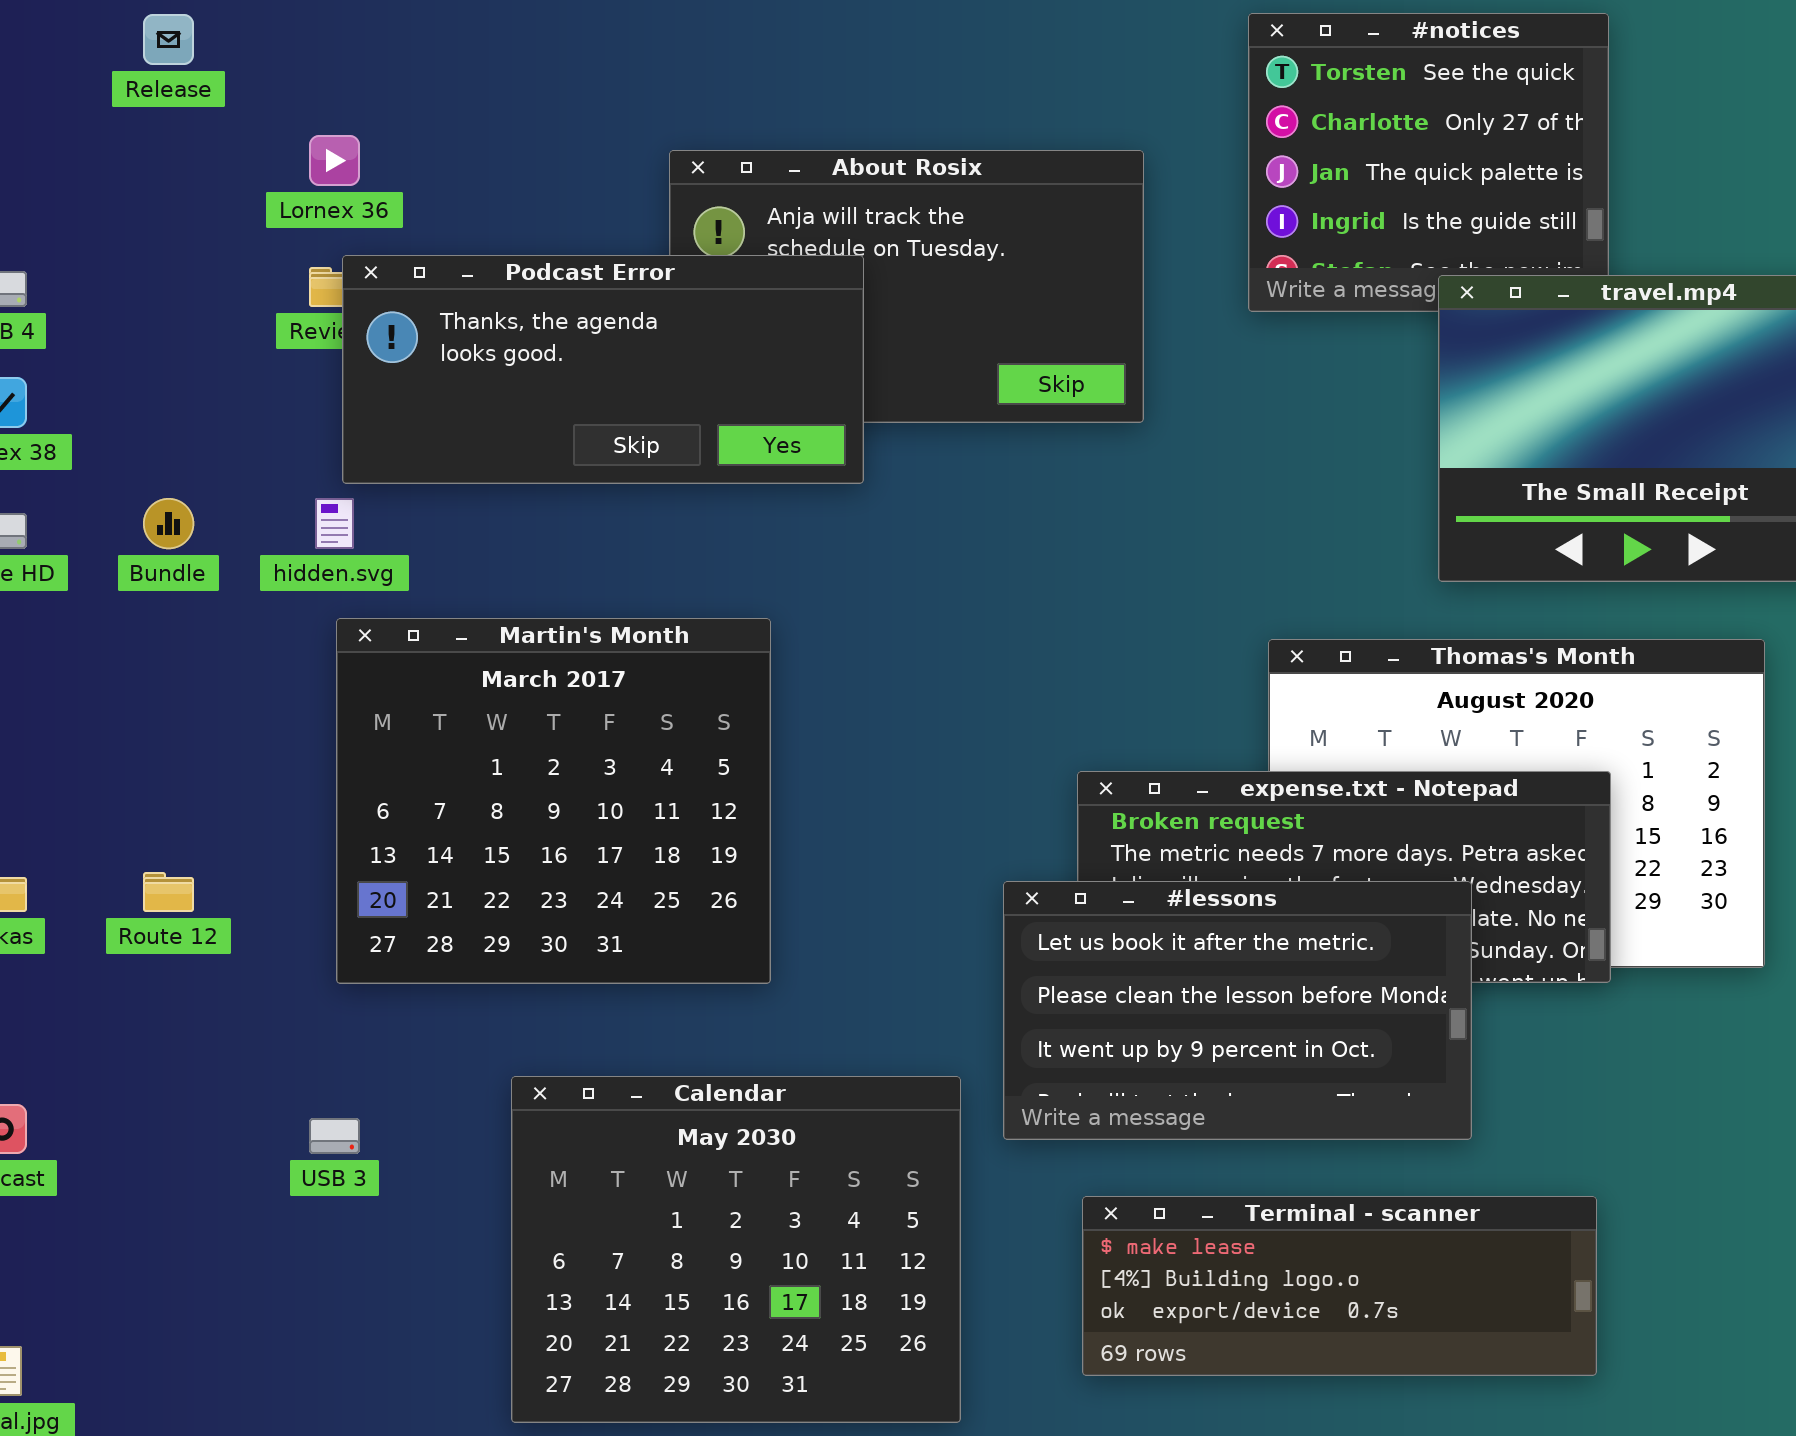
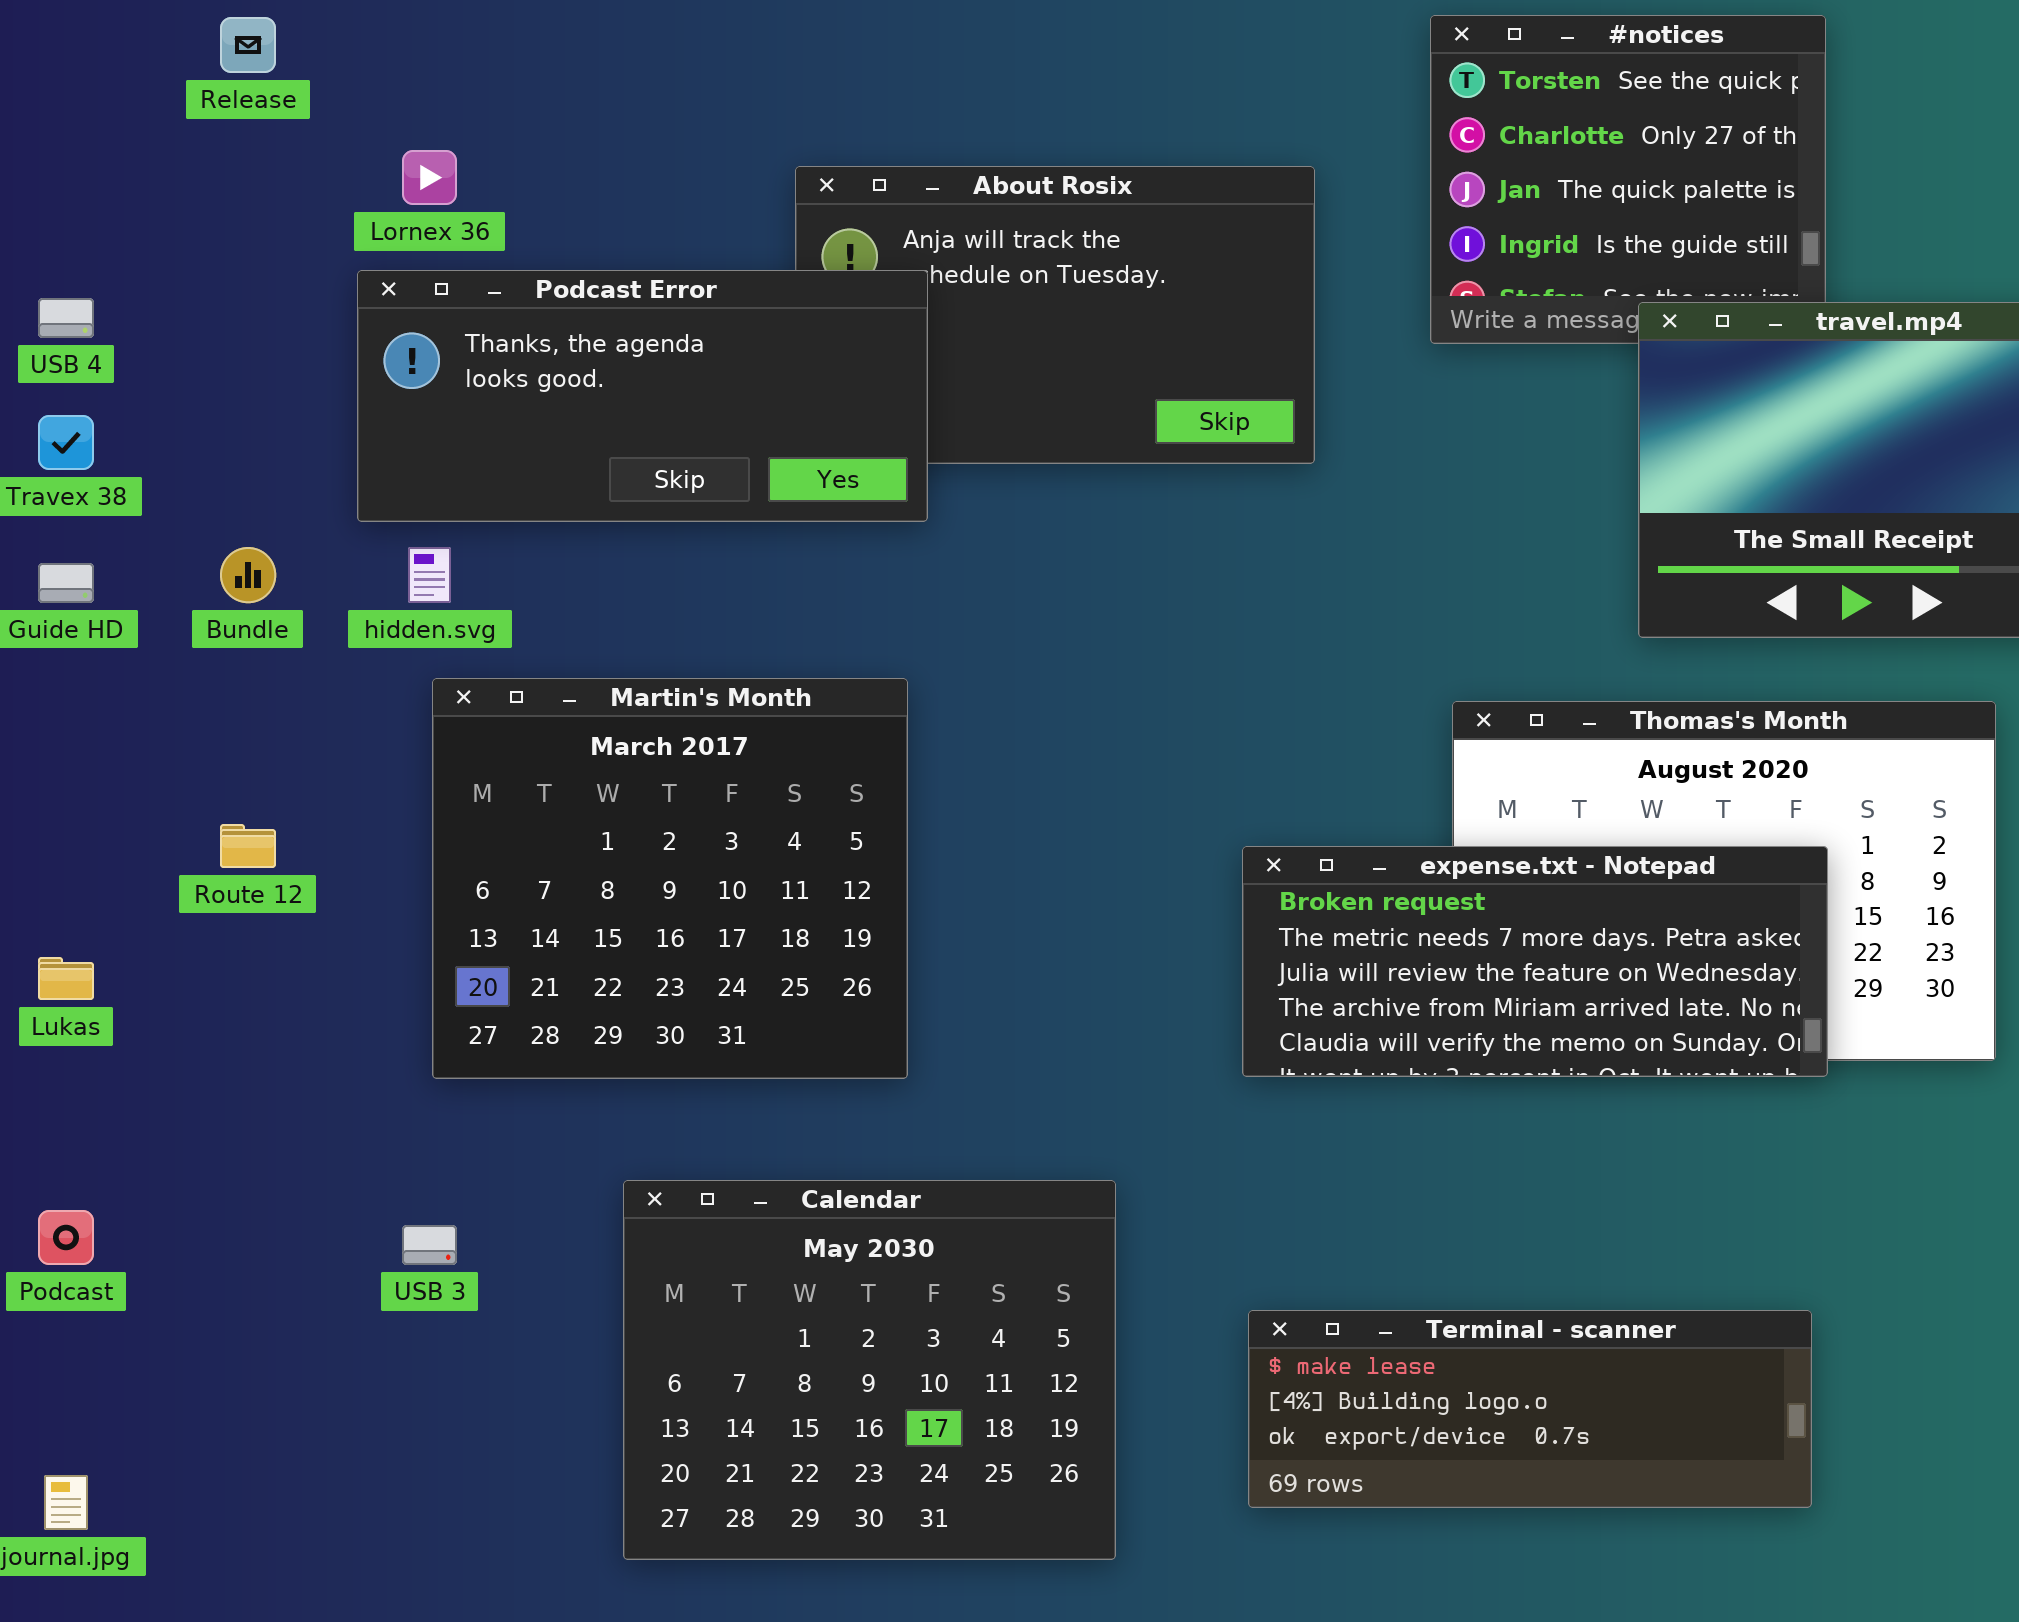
Podcast Error: [342,255,864,484] -> [357,270,928,522], moved
Route 12: [143,872,194,912] -> [220,824,276,868], moved
#lessons: [1003,881,1472,1140] -> none, closed

